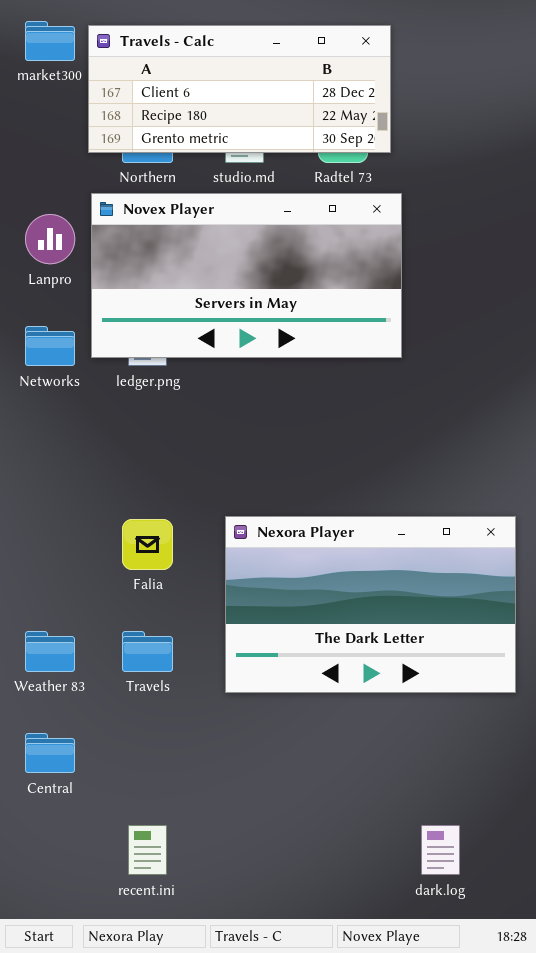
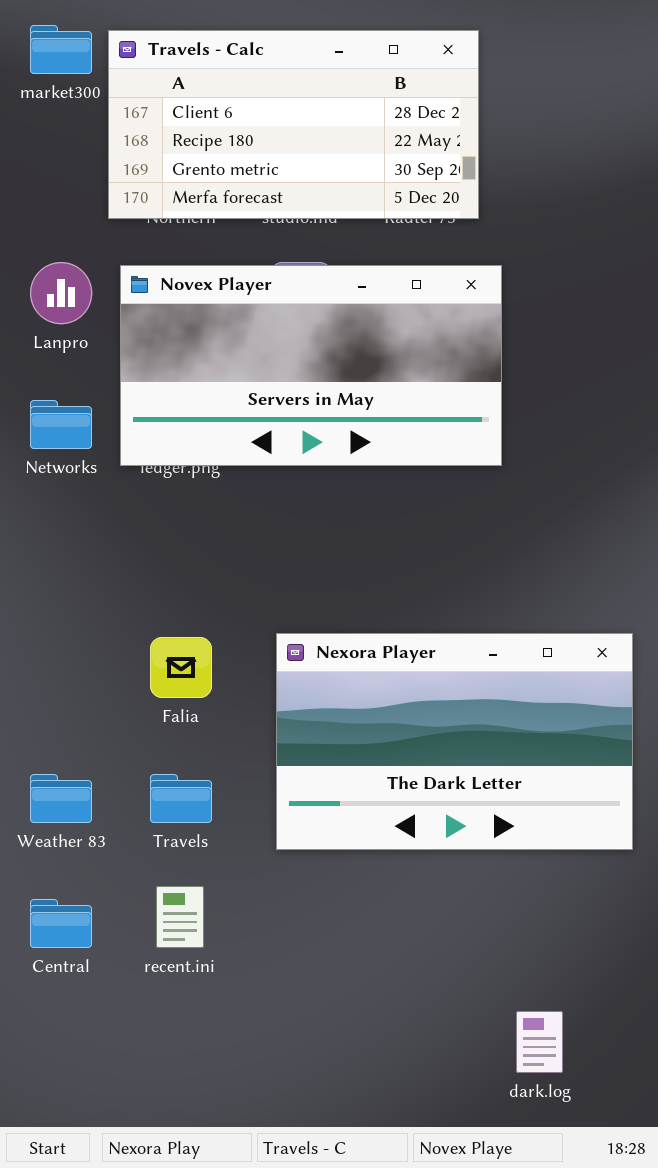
Travels - Calc: [88,25,391,153] -> [108,30,479,219], resized
Novex Player: [91,193,402,358] -> [120,265,502,466], moved
recent.ini: [128,825,167,875] -> [156,886,204,948], moved

